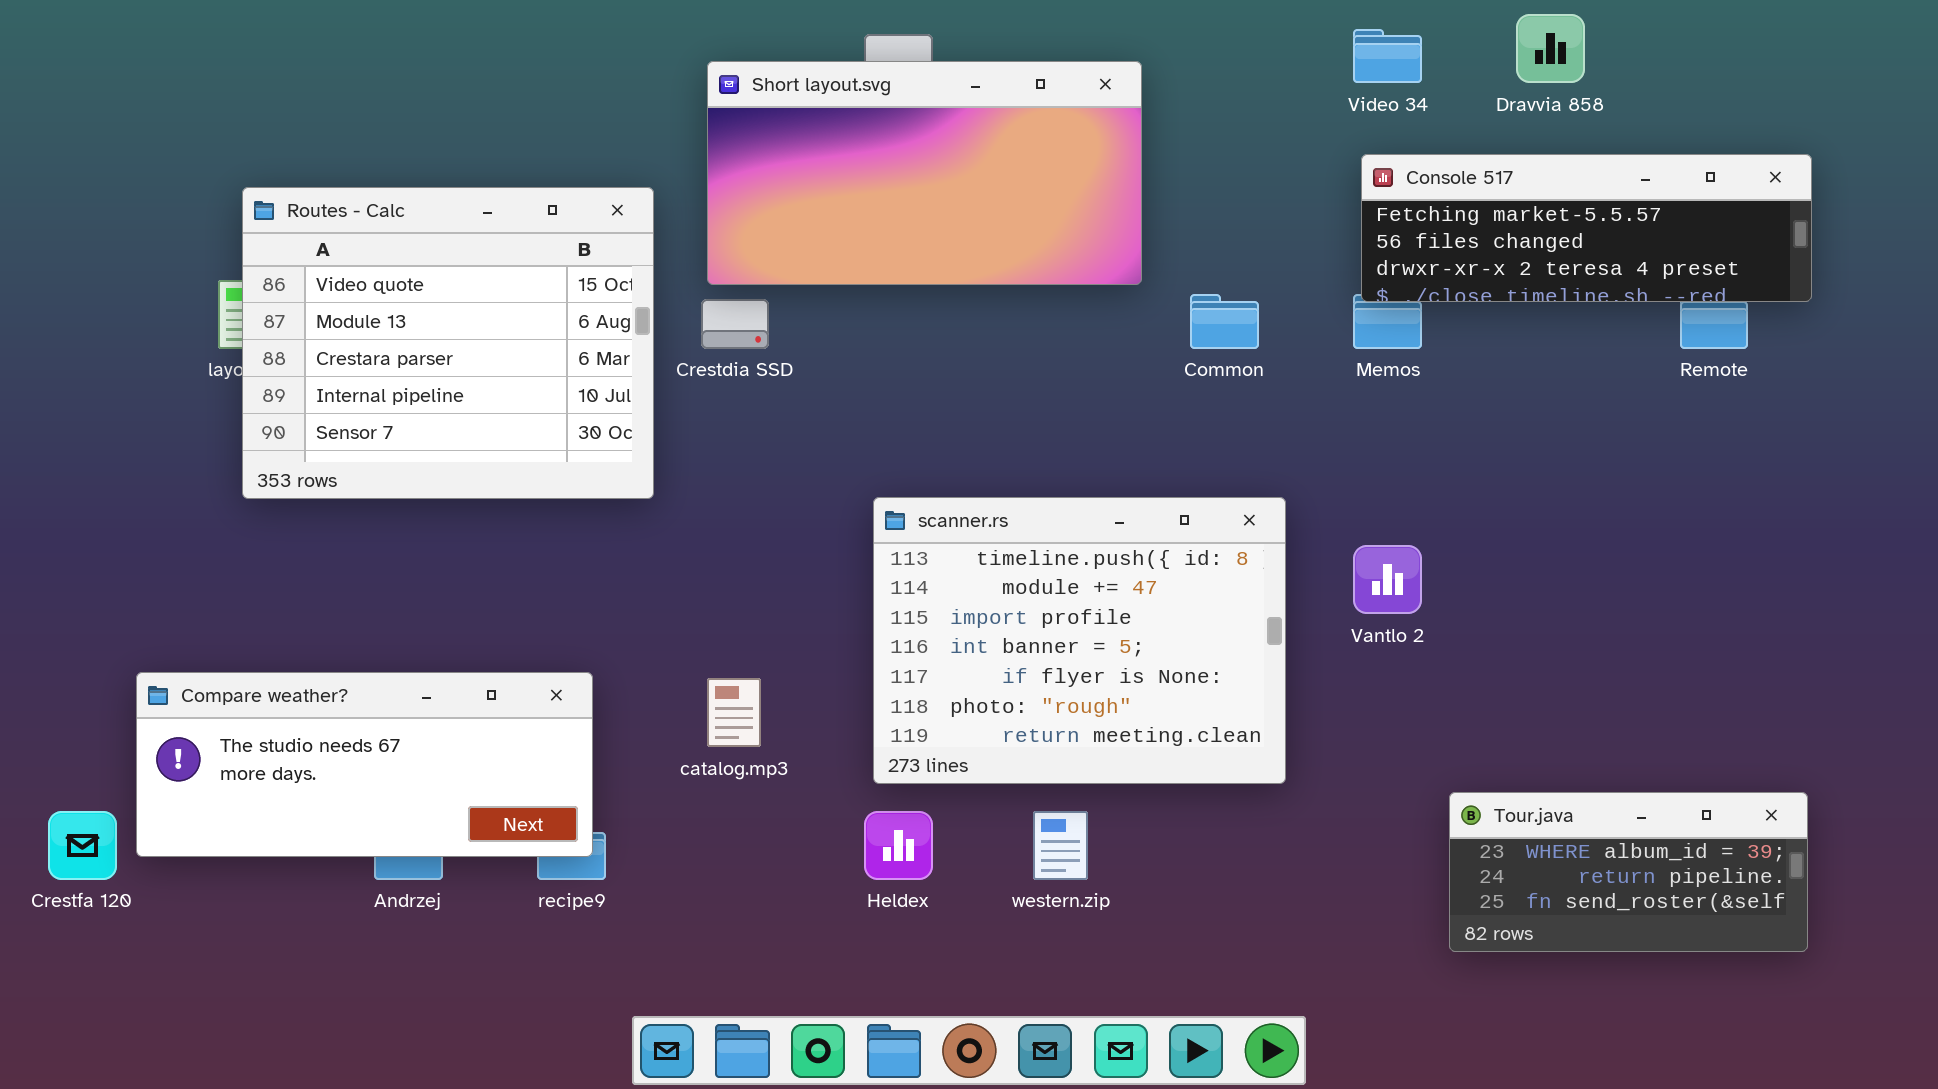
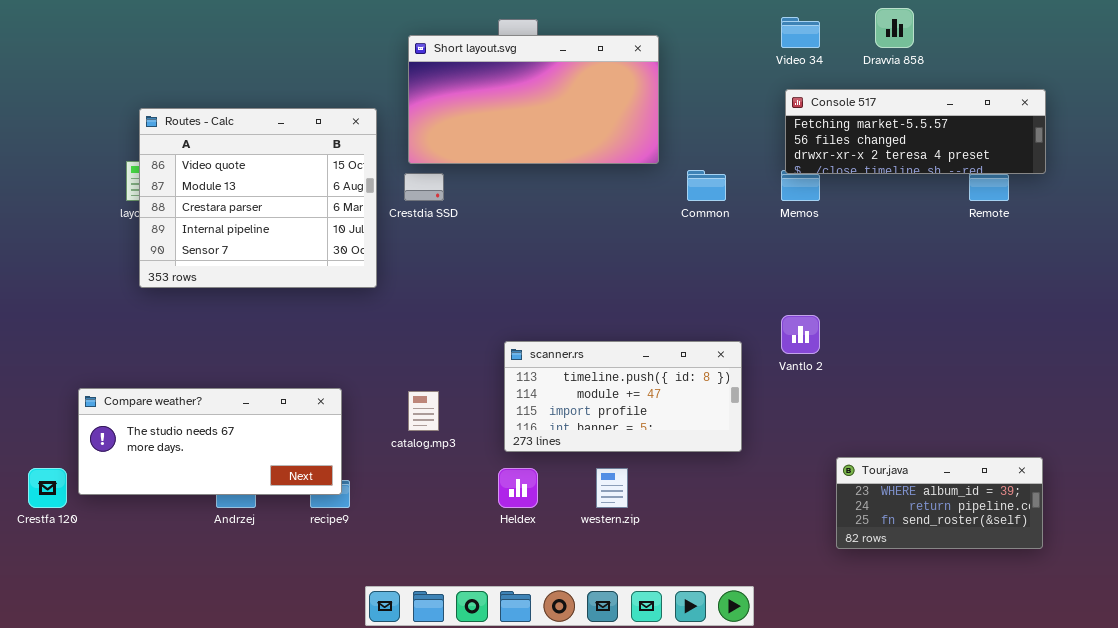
scanner.rs: [873,497,1286,784] -> [504,341,742,452], resized

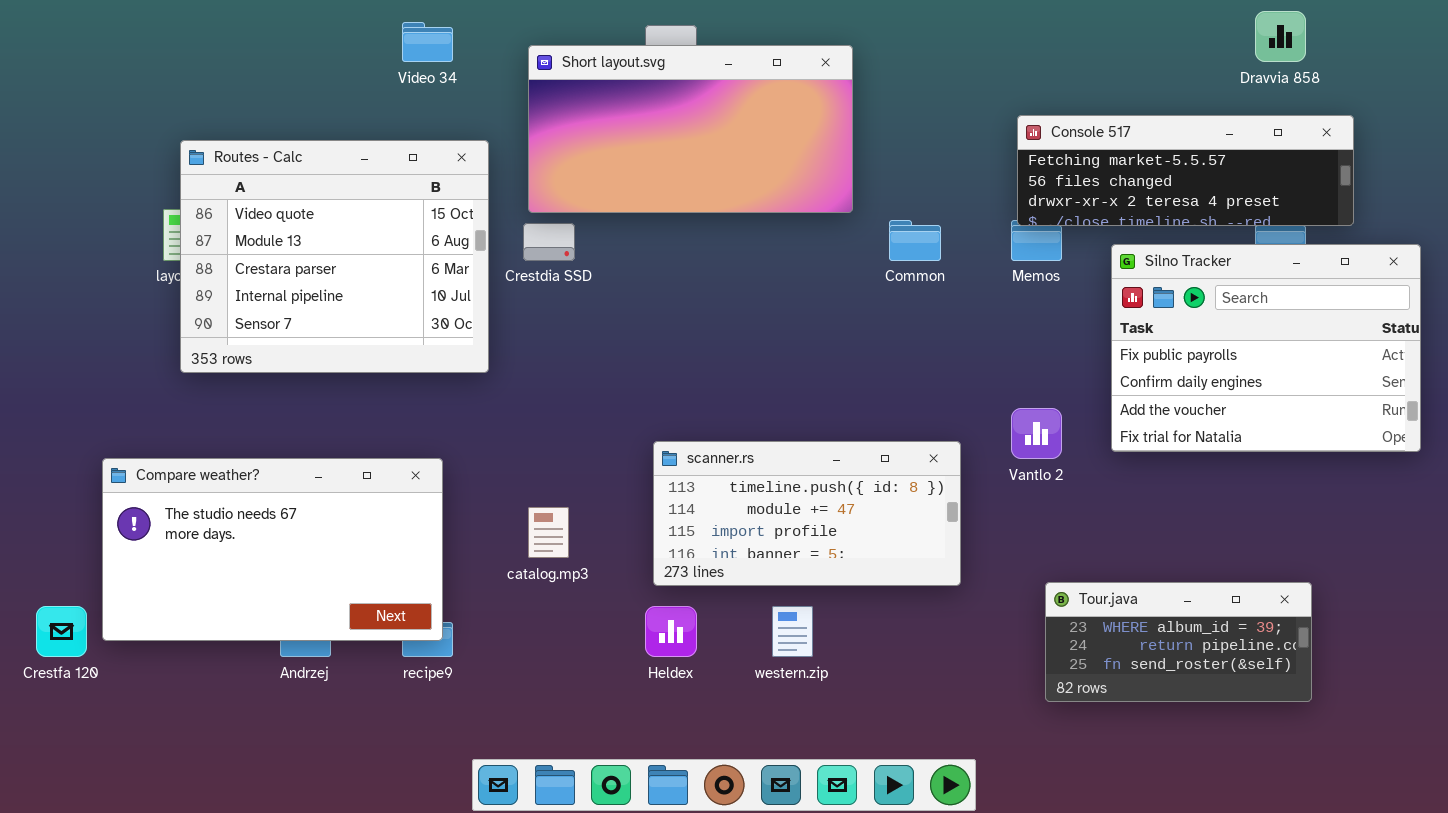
Dravvia 858: [875,8,914,48] -> [1255,11,1306,62], moved
Video 34: [781,17,820,48] -> [402,22,453,62], moved
Silno Tracker: none -> [1111,244,1421,452], opened
Compare weather?: [78,388,342,495] -> [102,458,443,641], resized
Tour.java: [836,457,1043,549] -> [1045,582,1312,702], moved

